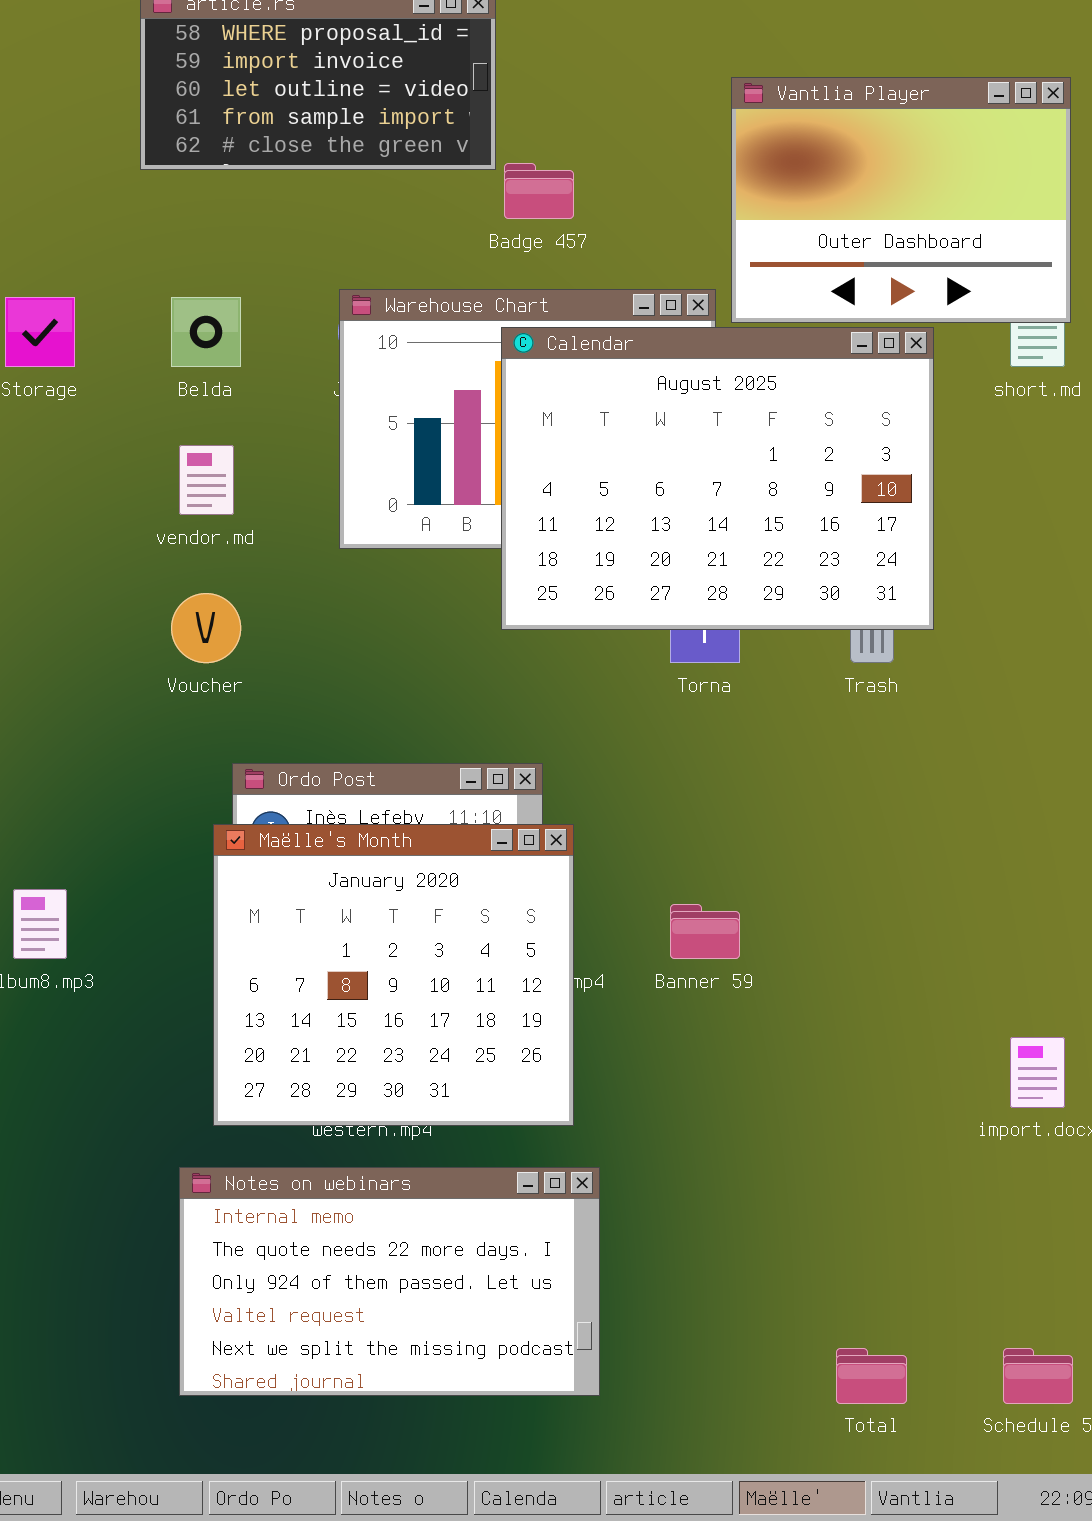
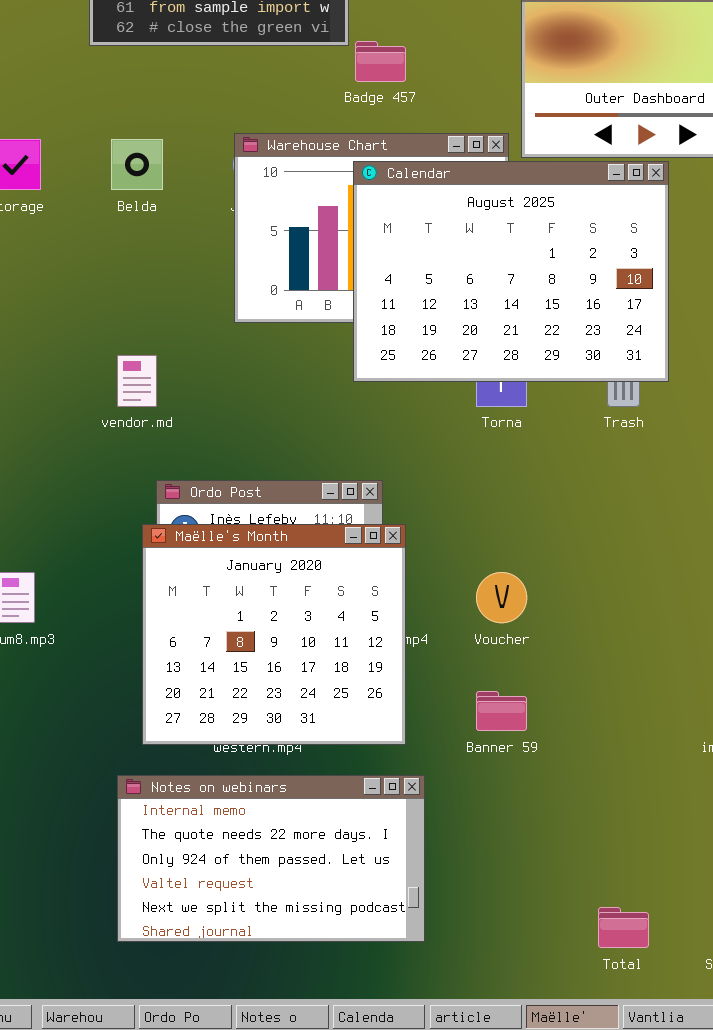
vendor.md: [179,445,234,515] -> [117,355,157,407], moved
Voucher: [171,593,241,663] -> [476,572,527,623], moved
Banner 59: [670,904,740,959] -> [476,691,527,731], moved

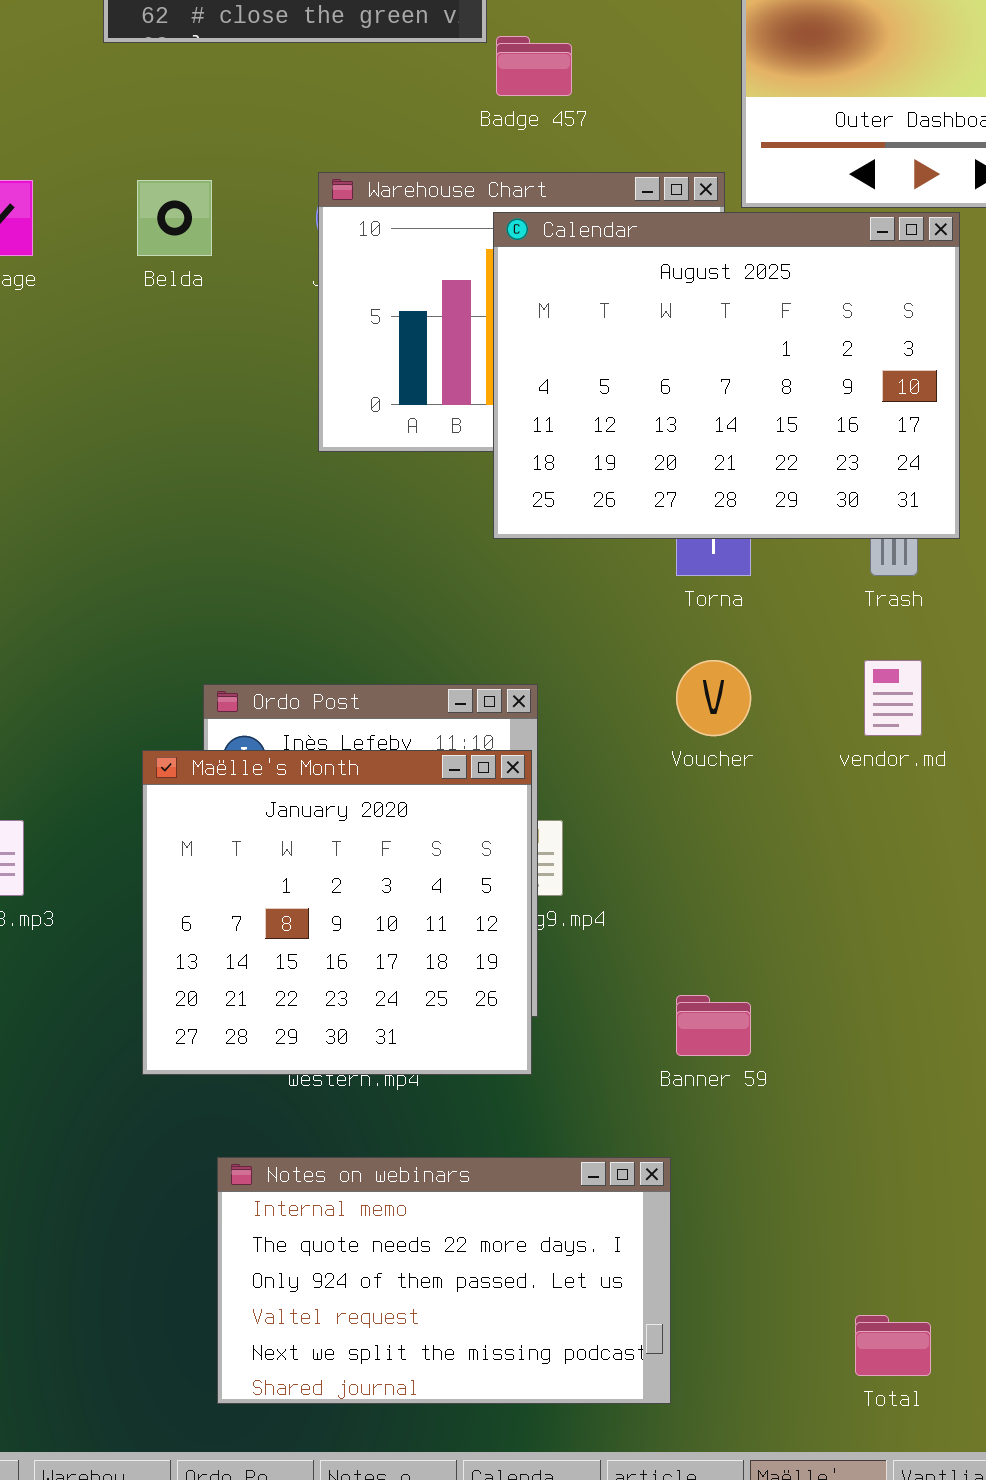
vendor.md: [117,355,157,407] -> [864,660,922,736], moved
Maëlle's Month: [142,524,406,745] -> [142,750,532,1075], moved
Voucher: [476,572,527,623] -> [676,660,751,736], moved
Notes on webinars: [117,775,425,942] -> [217,1157,671,1404], moved

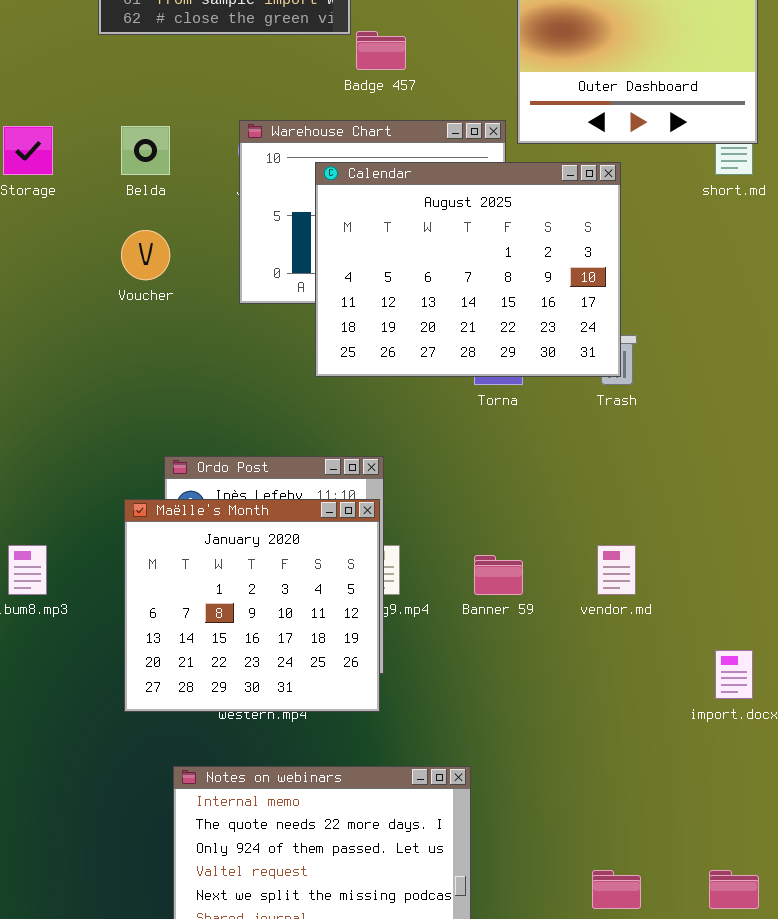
Calendar: [493,212,960,539] -> [315,162,621,377], moved
Voucher: [676,660,751,736] -> [121,230,170,280], moved
vendor.md: [864,660,922,736] -> [597,545,636,595], moved
Banner 59: [676,995,751,1056] -> [474,555,523,595], moved

